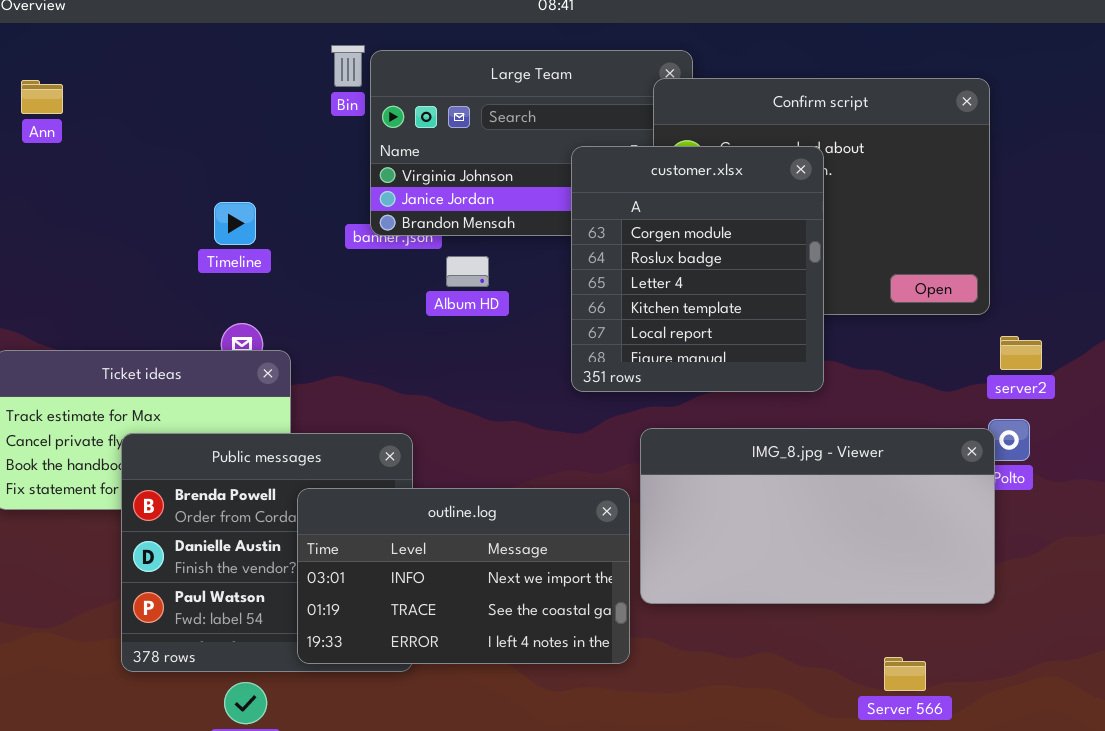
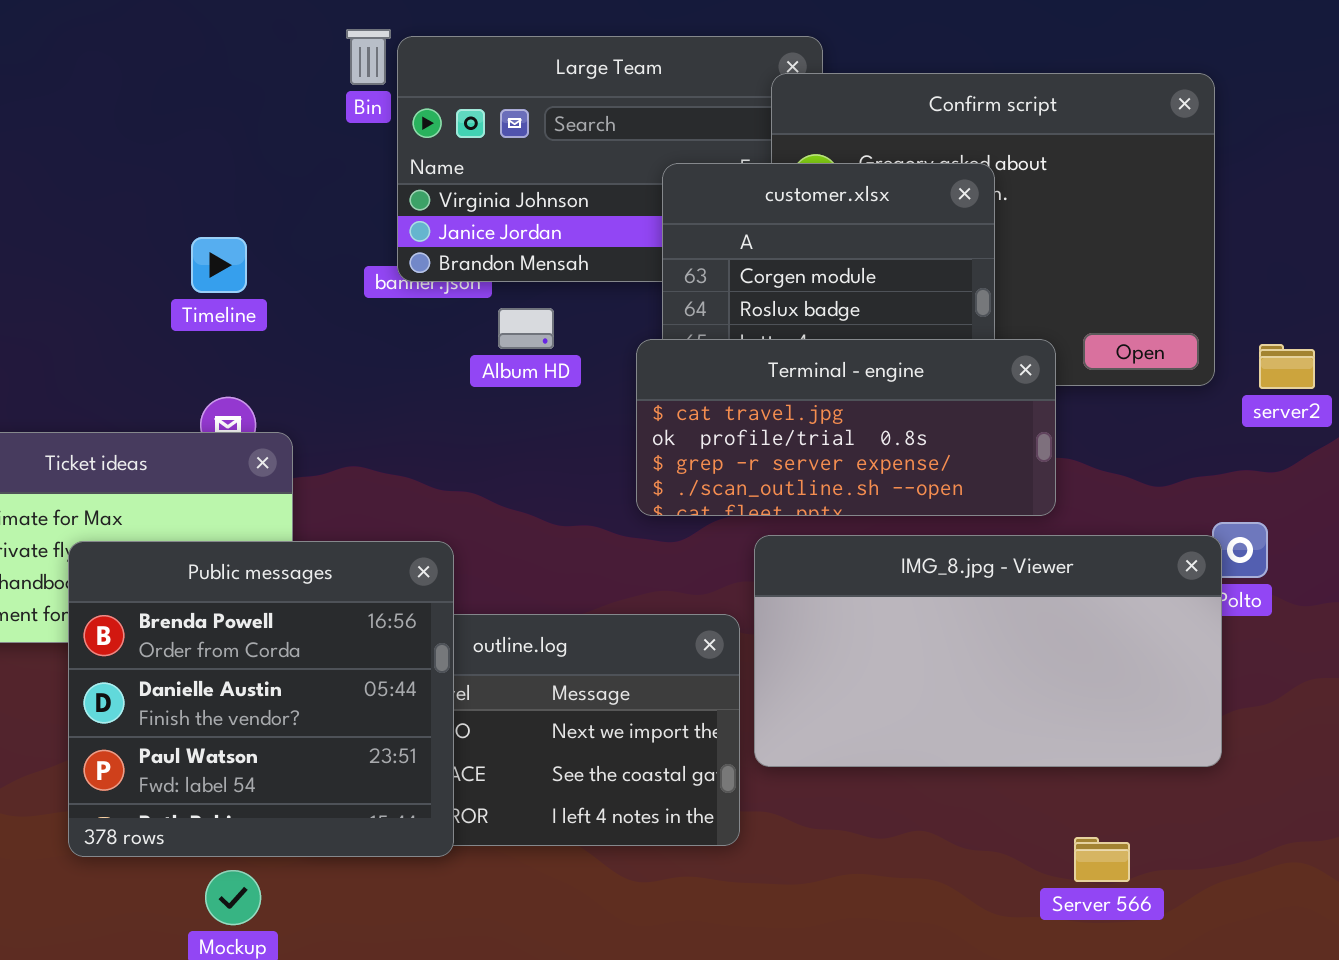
Terminal - engine: none -> [636,339,1056,516], opened
server2: [1000,336,1042,370] -> [1259,344,1315,389], moved
Public messages: [121,433,413,672] -> [68,541,454,857], raised

